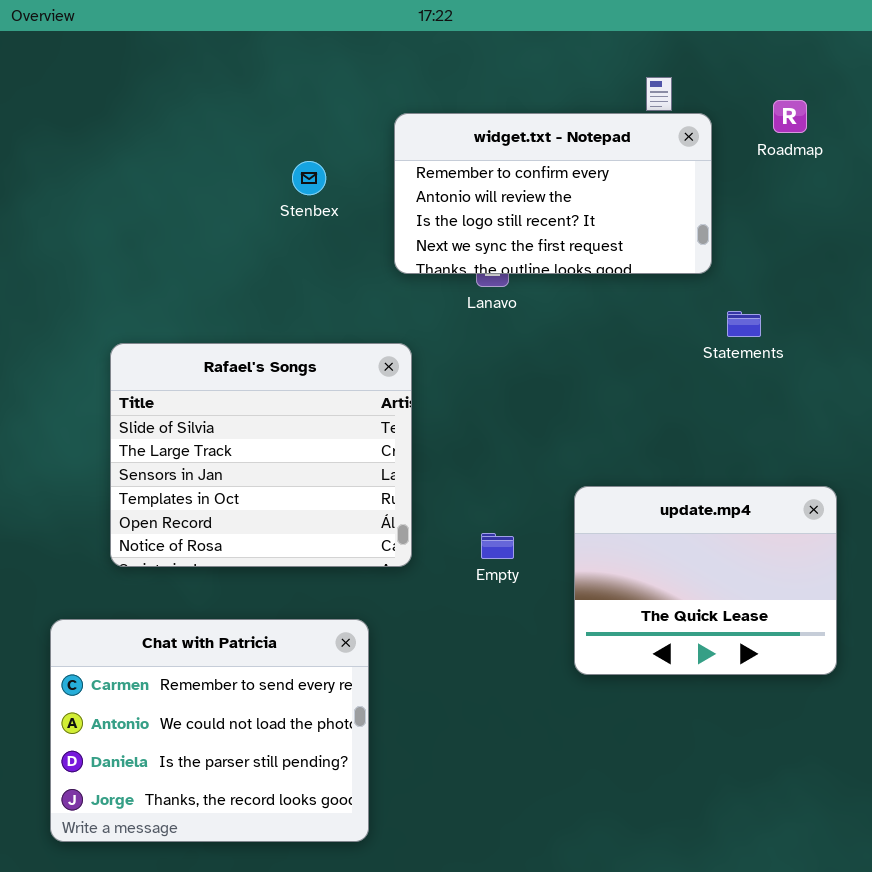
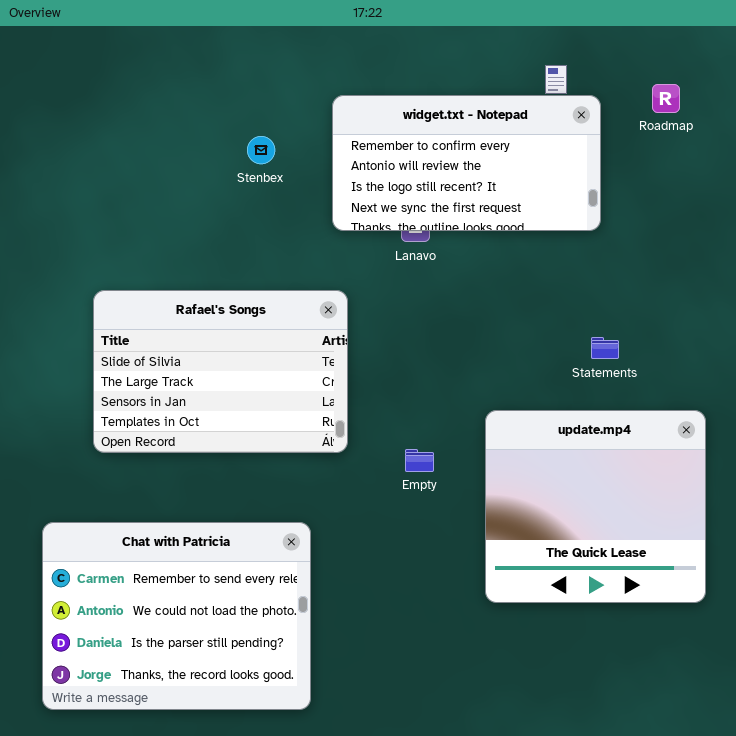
Statements: [727,311,761,337] -> [591,337,619,359], moved
Rafael's Songs: [110,343,412,567] -> [93,290,348,453], resized
update.mp4: [574,486,837,675] -> [485,410,706,603], resized

